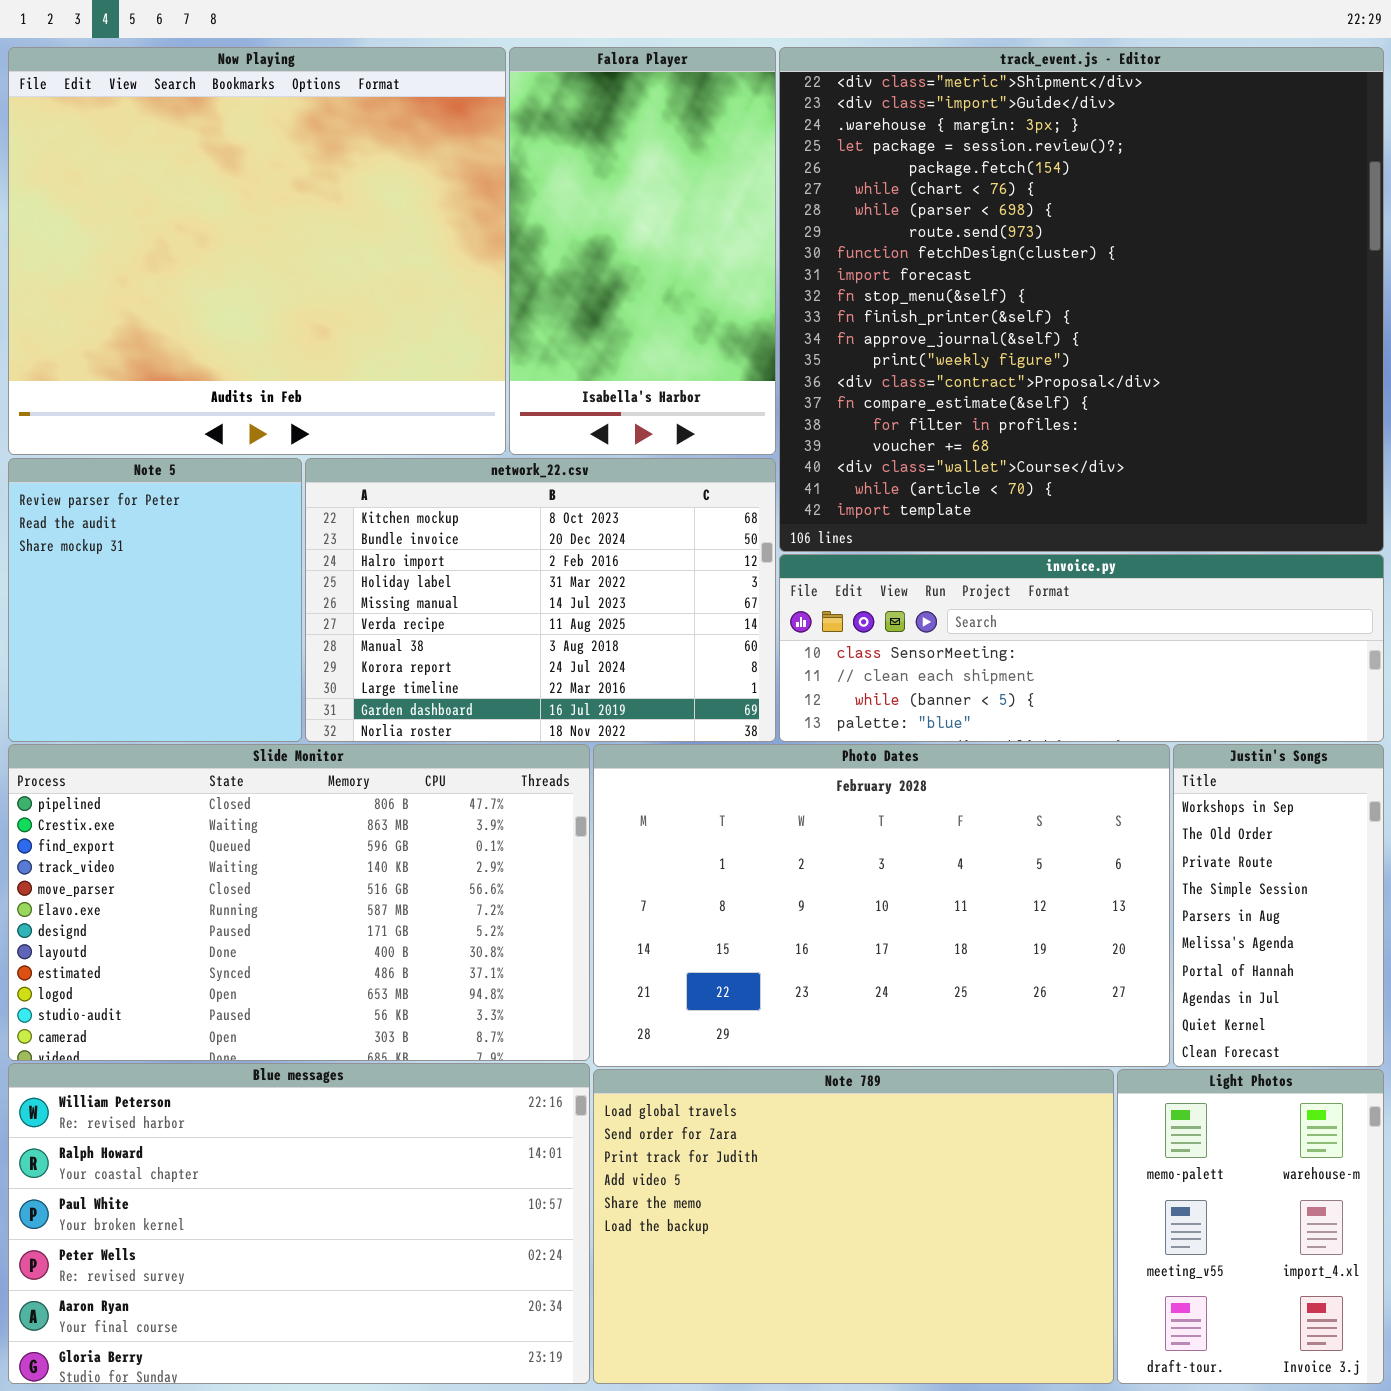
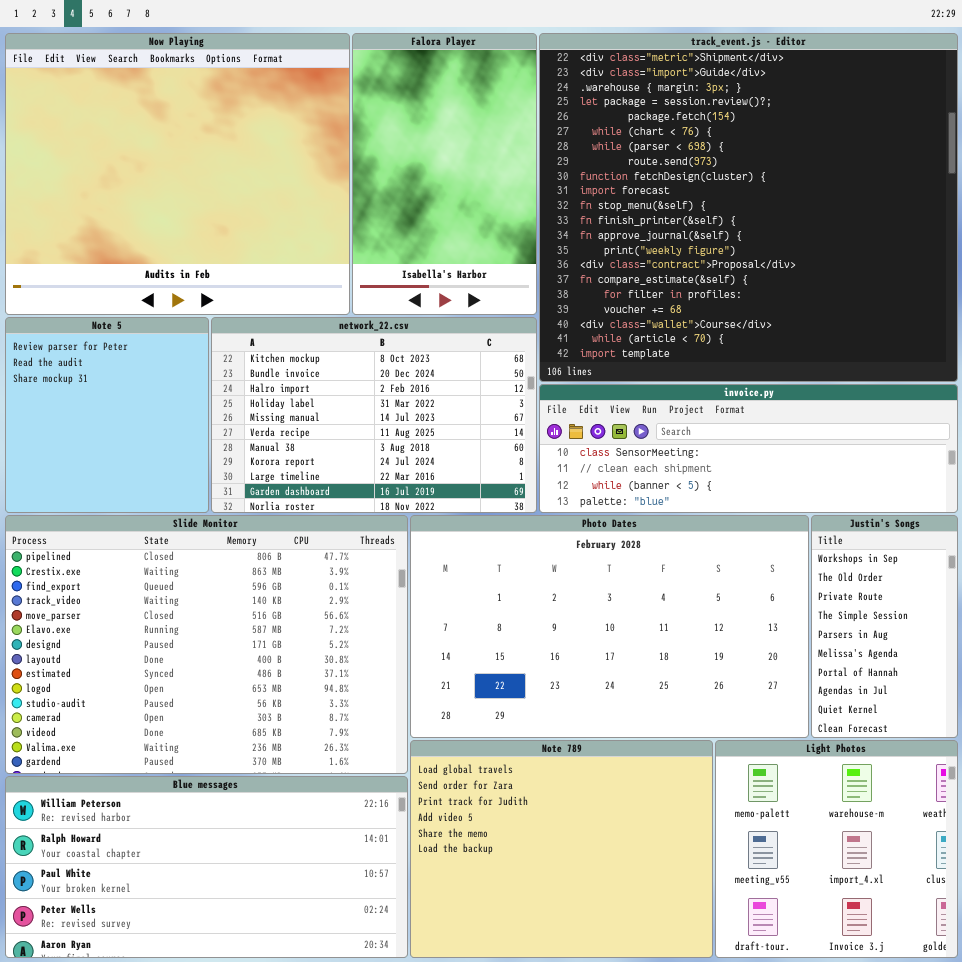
Slide Monitor: [8,744,590,1061] -> [5,515,408,774], resized
Blue messages: [8,1063,590,1384] -> [5,776,408,958], resized
Note 789: [593,1069,1114,1384] -> [410,740,713,958], resized
Light Photos: [1117,1069,1384,1384] -> [715,740,958,958], resized

